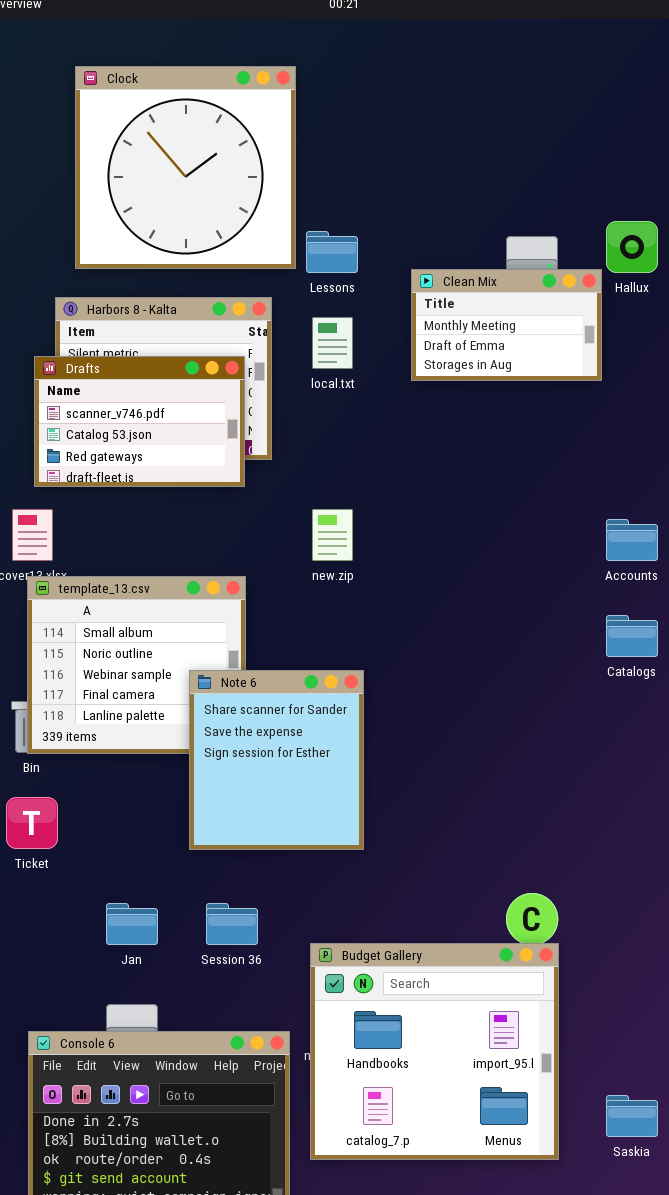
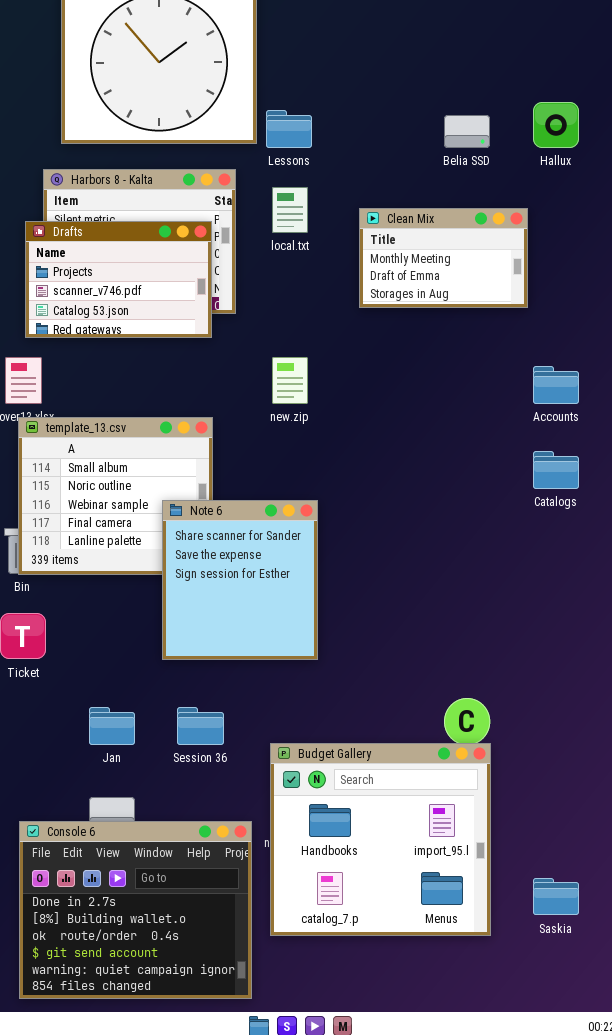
Clean Mix: [411,269,602,381] -> [359,208,528,308], moved
Drafts: [34,356,245,487] -> [25,221,212,338], scrolled up 1 row

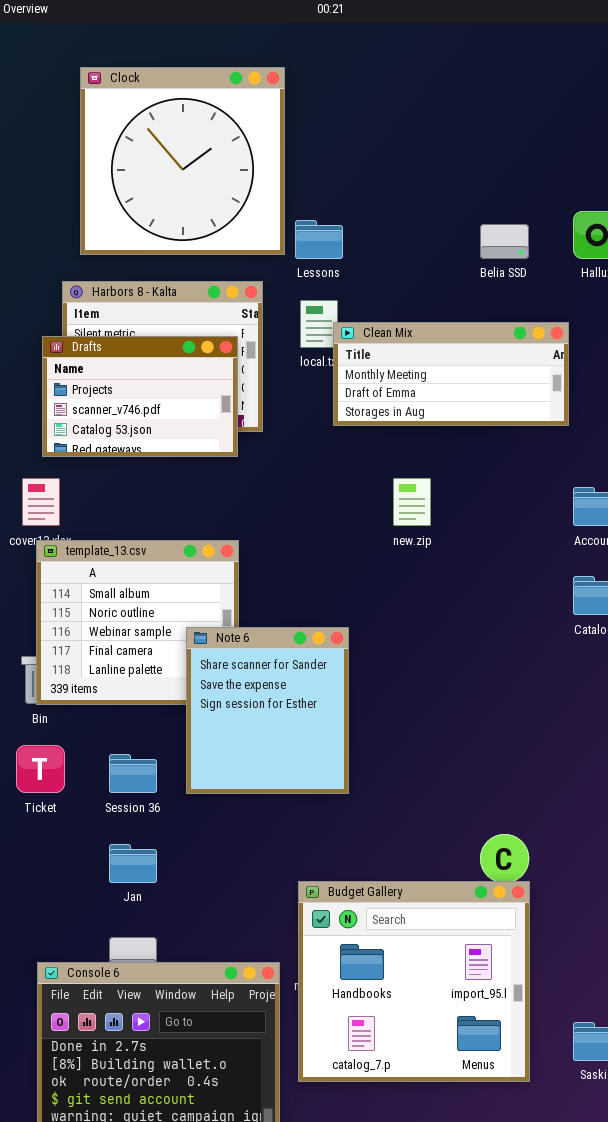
Clean Mix: [359,208,528,308] -> [333,322,569,426], resized
new.zip: [272,357,308,404] -> [393,478,431,526], moved
Session 36: [177,707,224,745] -> [109,754,157,793], moved

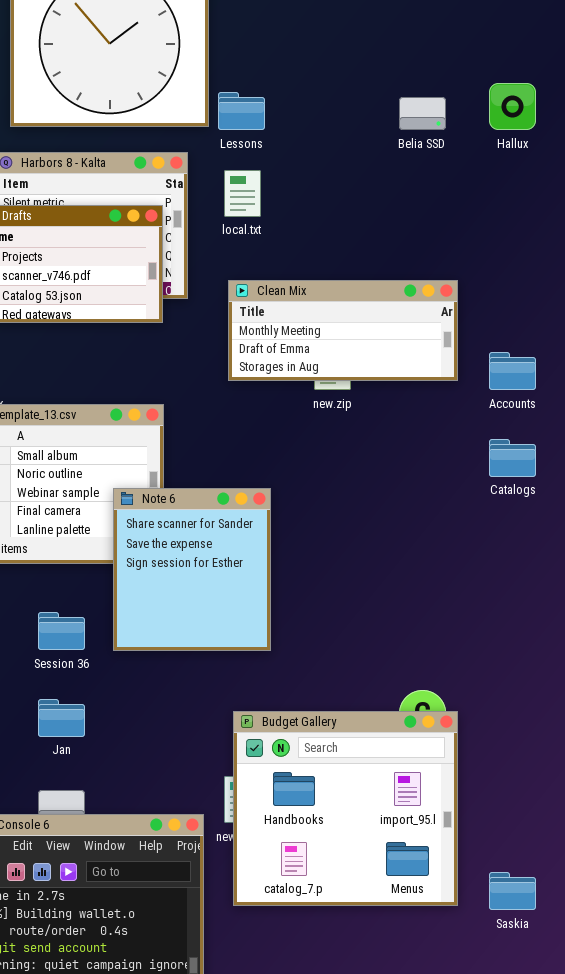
Clean Mix: [333,322,569,426] -> [228,280,458,381], moved
Budget Gallery: [298,881,530,1082] -> [233,711,458,906], moved

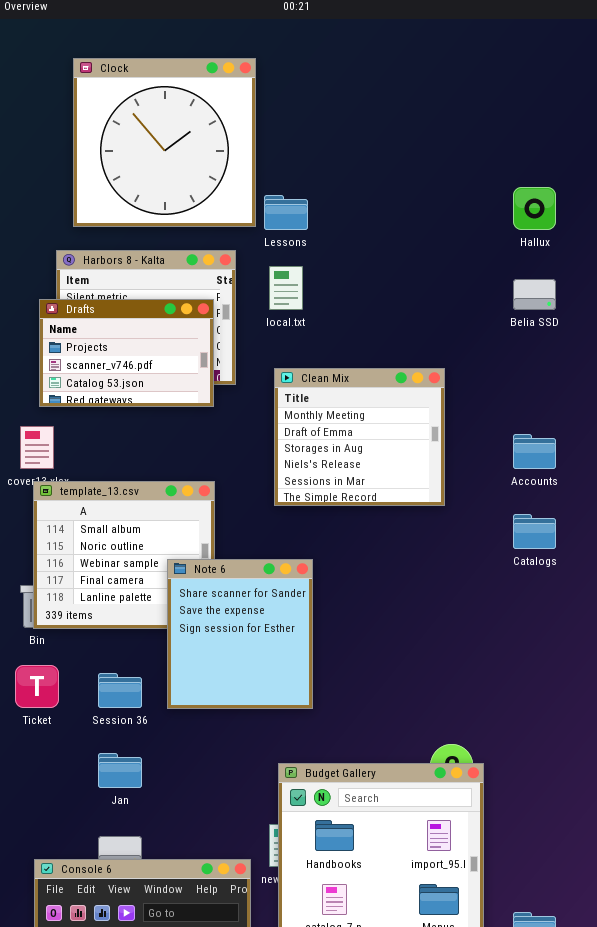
Belia SSD: [399,97,446,130] -> [513,279,556,310], moved
Clean Mix: [228,280,458,381] -> [274,368,445,506], resized

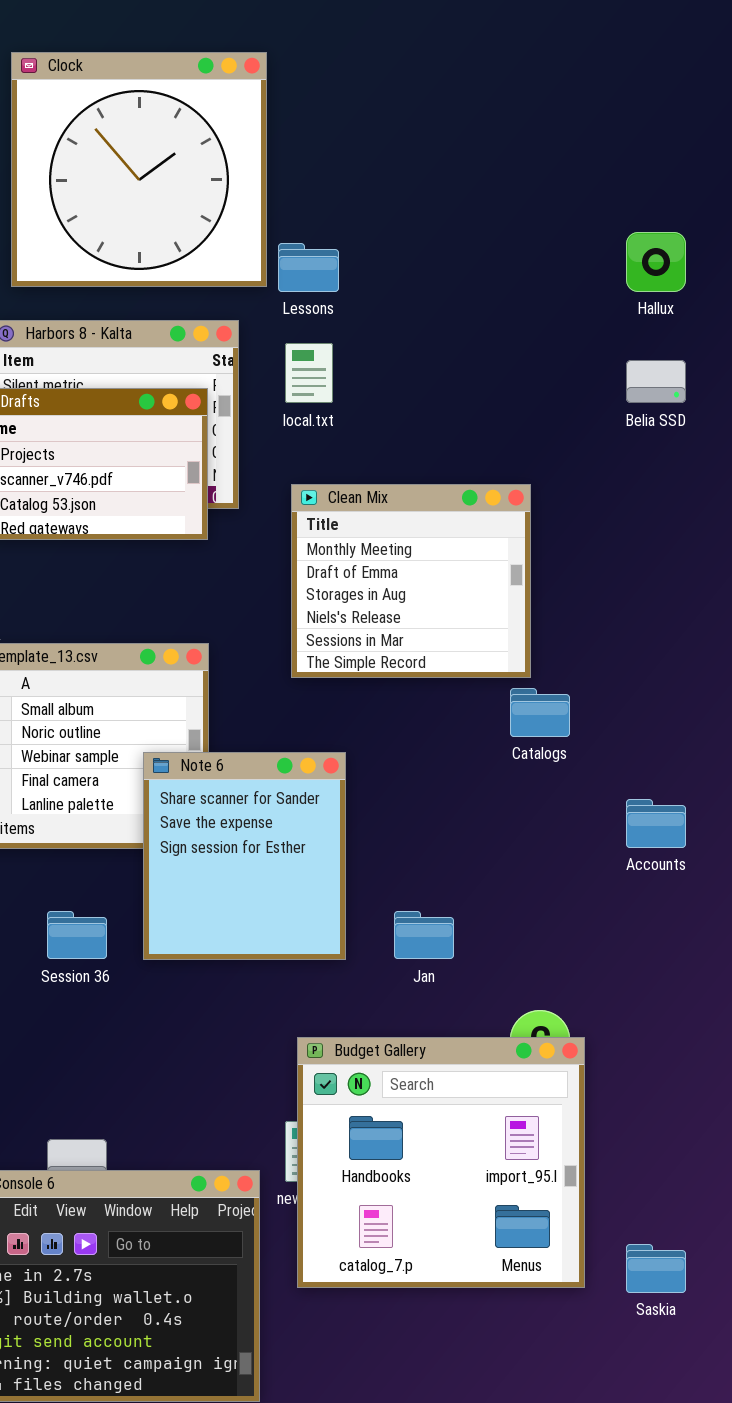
Accounts: [513,434,556,469] -> [626,799,686,848], moved
Catalogs: [513,514,556,549] -> [510,688,570,737], moved
Jan: [98,753,142,788] -> [394,911,454,959], moved

